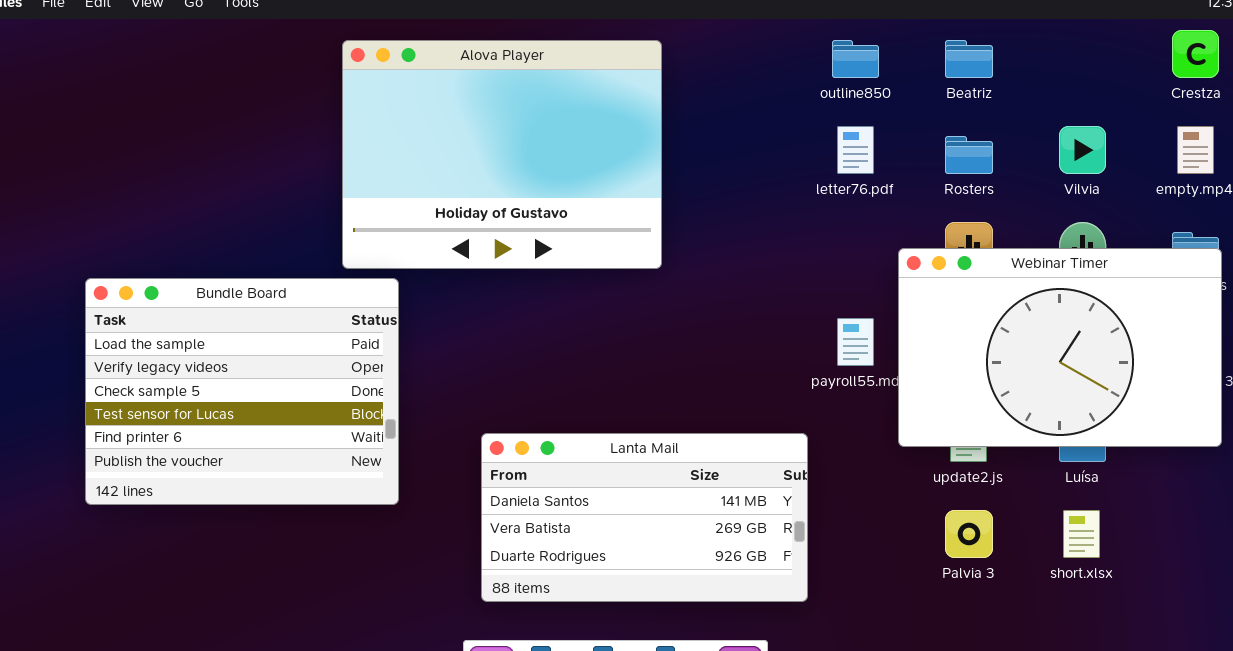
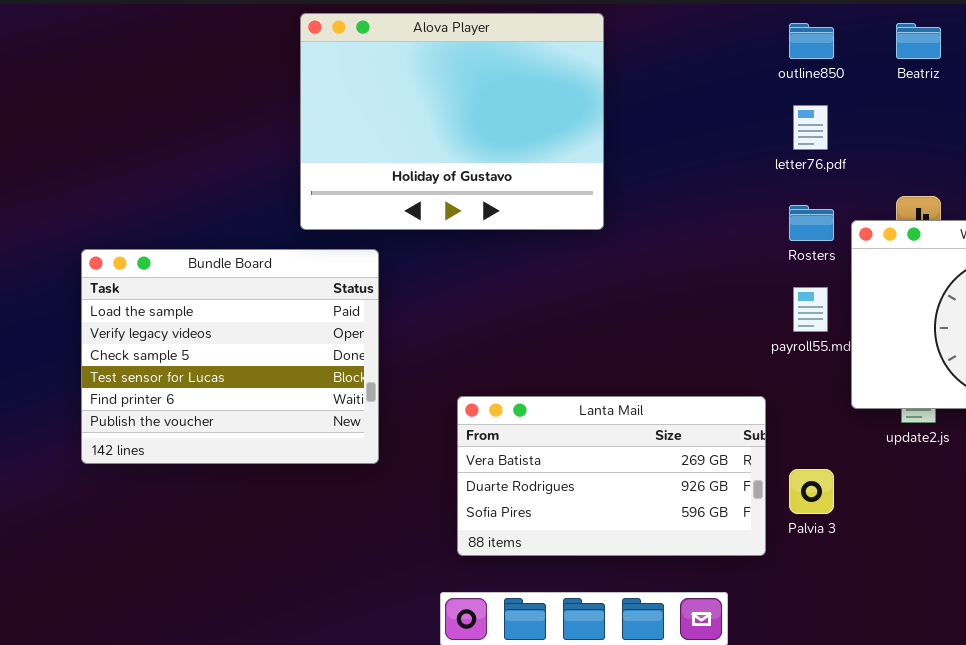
Alova Player: [342,40,662,269] -> [300,13,604,230], moved
Rosters: [945,136,993,174] -> [789,205,834,241], moved
Lanta Mail: [481,433,808,602] -> [457,396,766,556], scrolled down 1 row
Palvia 3: [945,510,993,558] -> [789,469,834,514], moved

